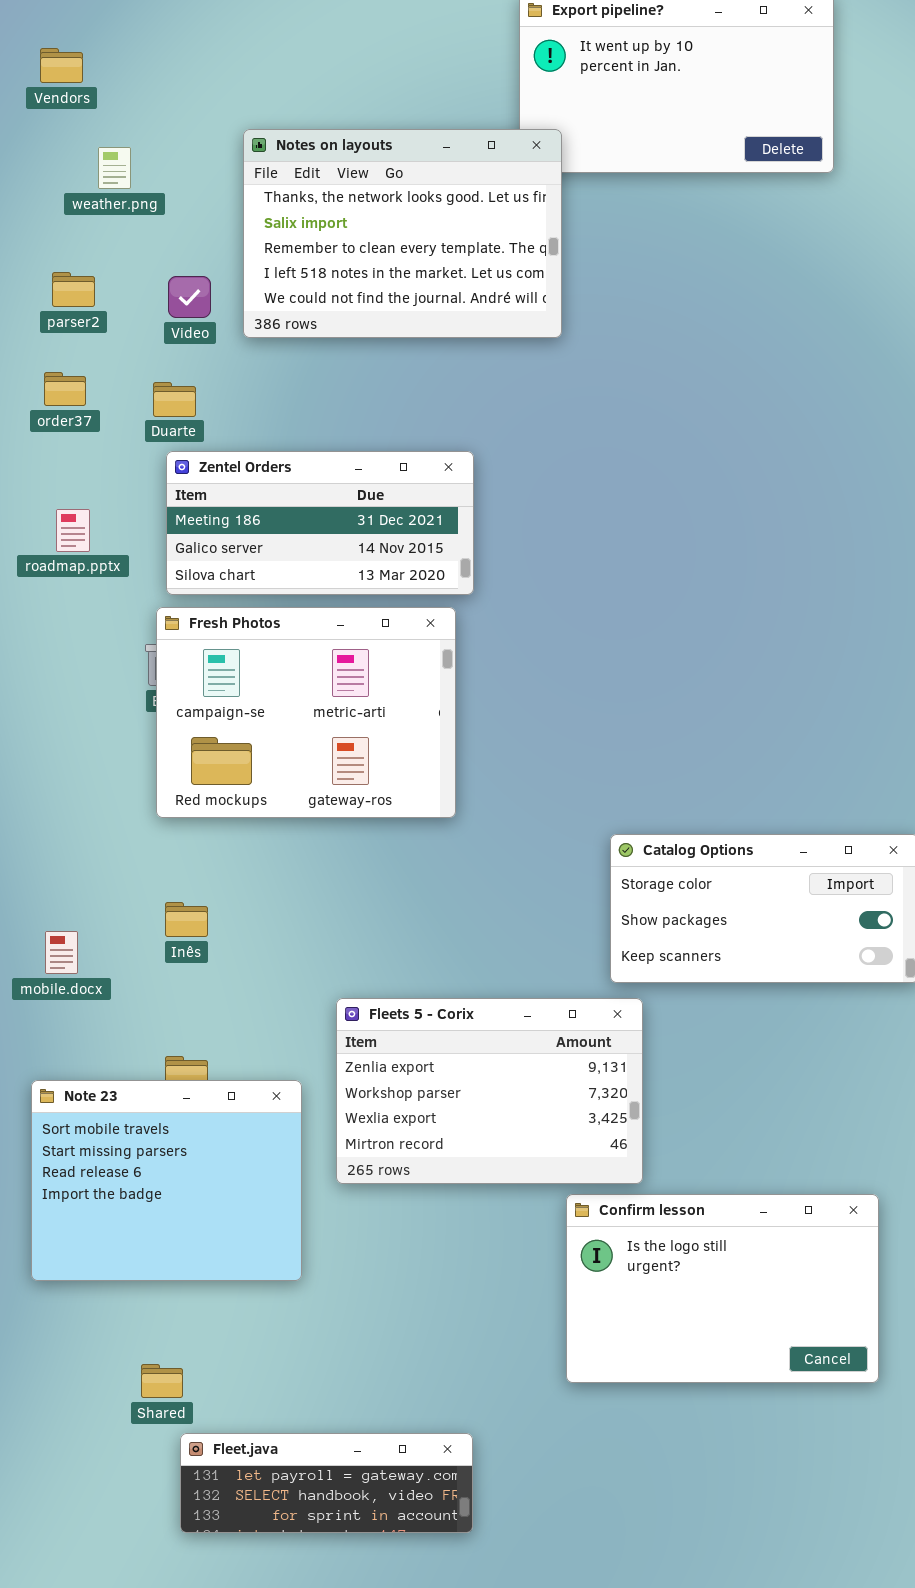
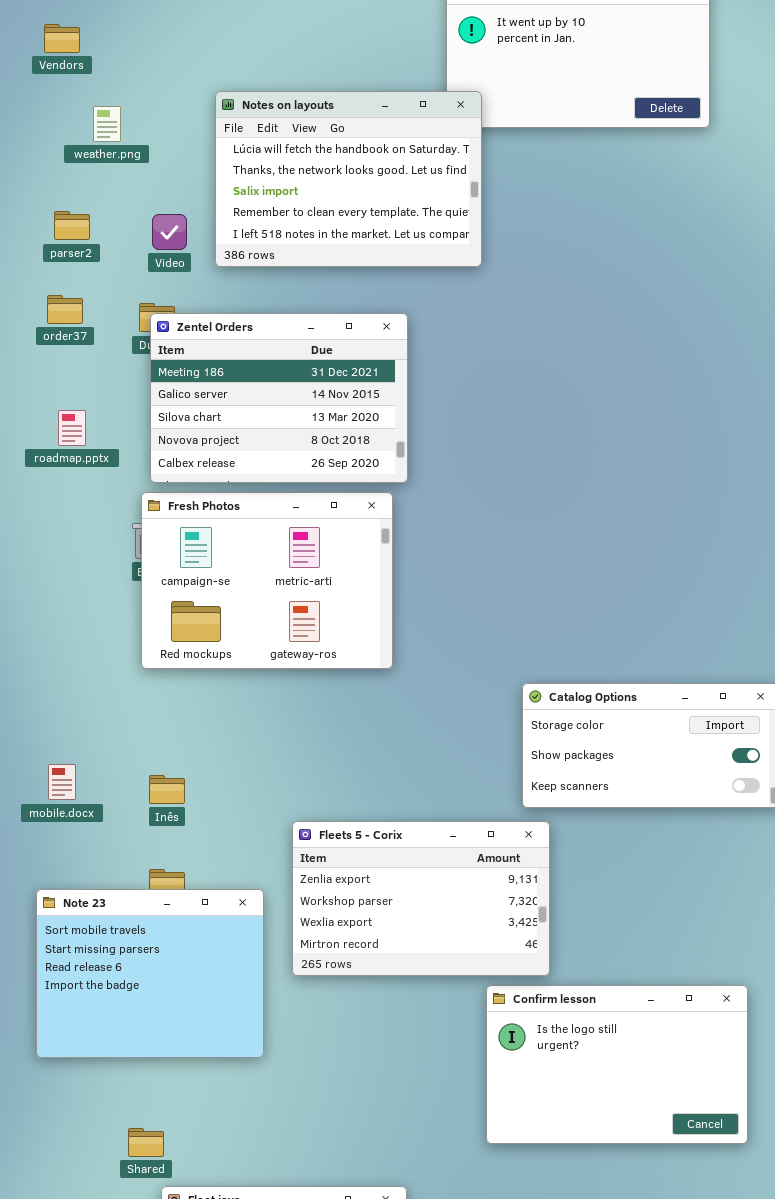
Notes on layouts: [243,129,562,338] -> [215,91,482,267], scrolled up 1 row
Zentel Orders: [166,451,474,595] -> [150,313,408,483], resized
Inês: [165,902,208,937] -> [149,775,185,804], moved

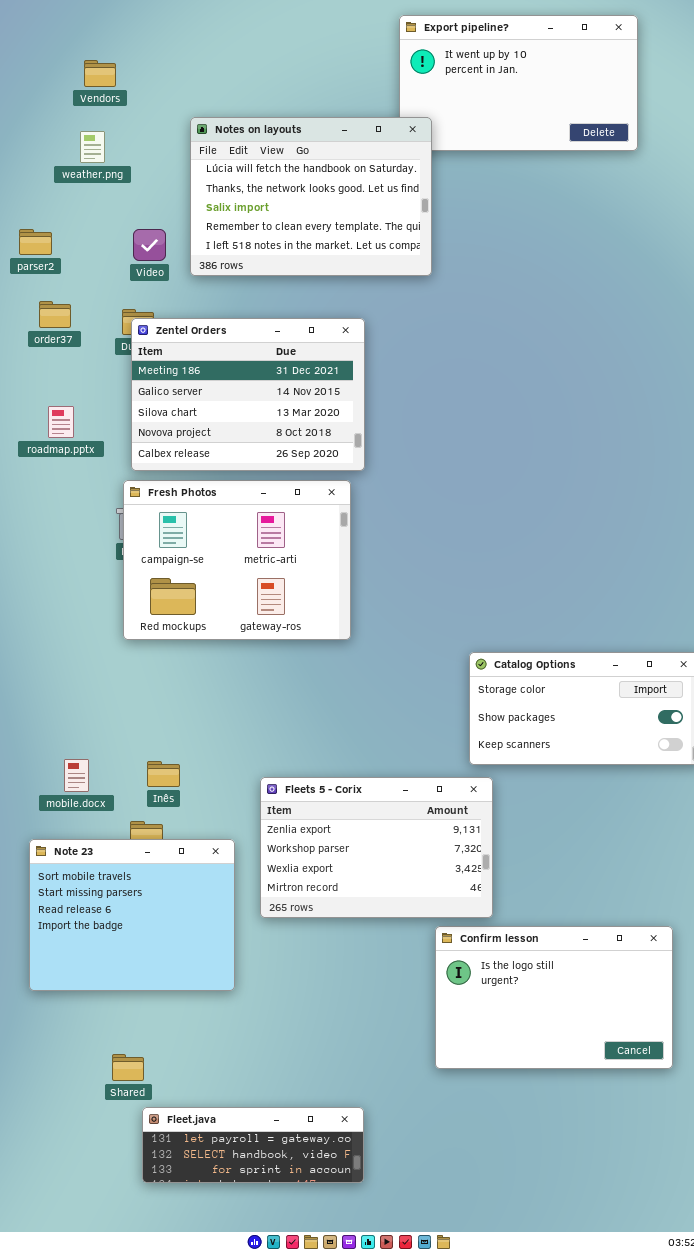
Vendors: [44,24,80,53] -> [84,60,116,87], moved
parser2: [54,211,90,240] -> [19,229,52,255], moved
mobile.docx: [48,764,76,800] -> [64,759,89,792], moved
Inês: [149,775,185,804] -> [147,761,180,787], moved

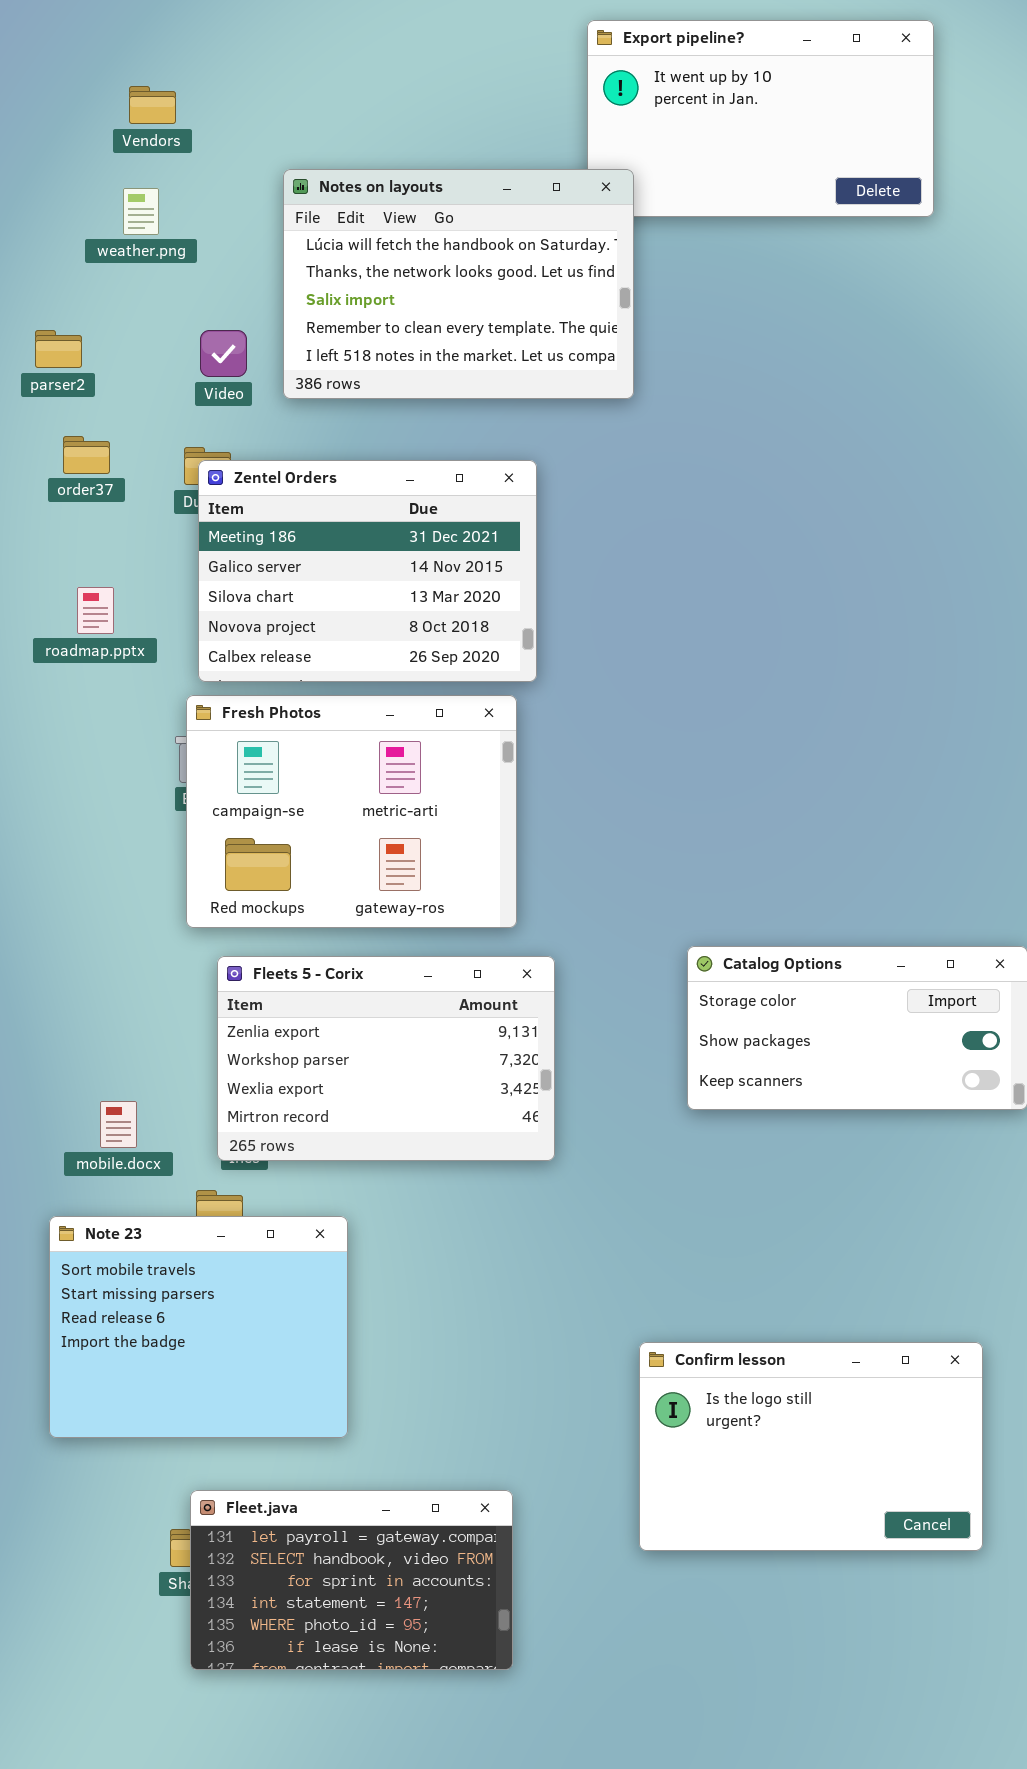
Fleets 5 - Corix: [260,777,493,918] -> [217,956,555,1161], moved
Fleet.java: [142,1107,364,1183] -> [190,1490,513,1670], moved, resized

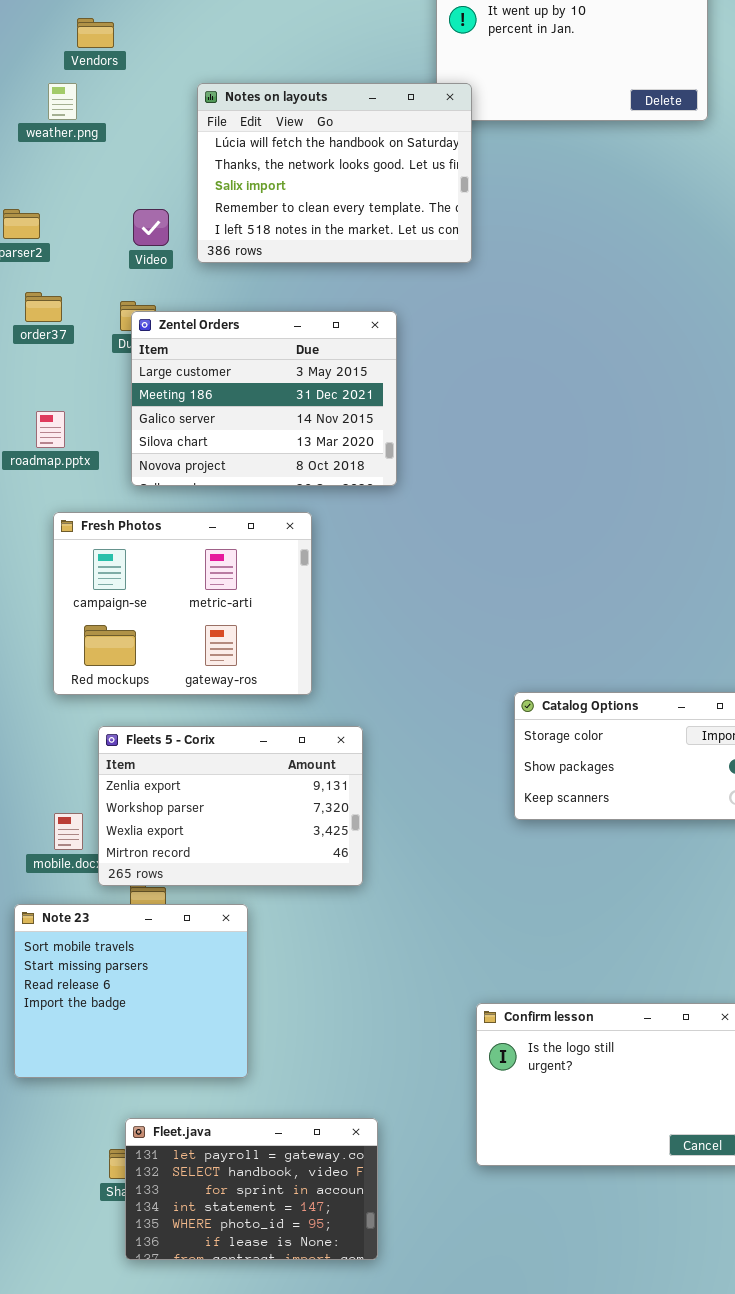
weather.png: [123,188,159,235] -> [48,83,77,120], moved
Zentel Orders: [198,460,537,682] -> [131,311,397,486], scrolled up 1 row
Fresh Photos: [186,695,517,928] -> [53,512,312,695], moved
Fleets 5 - Corix: [217,956,555,1161] -> [98,726,363,886], moved

